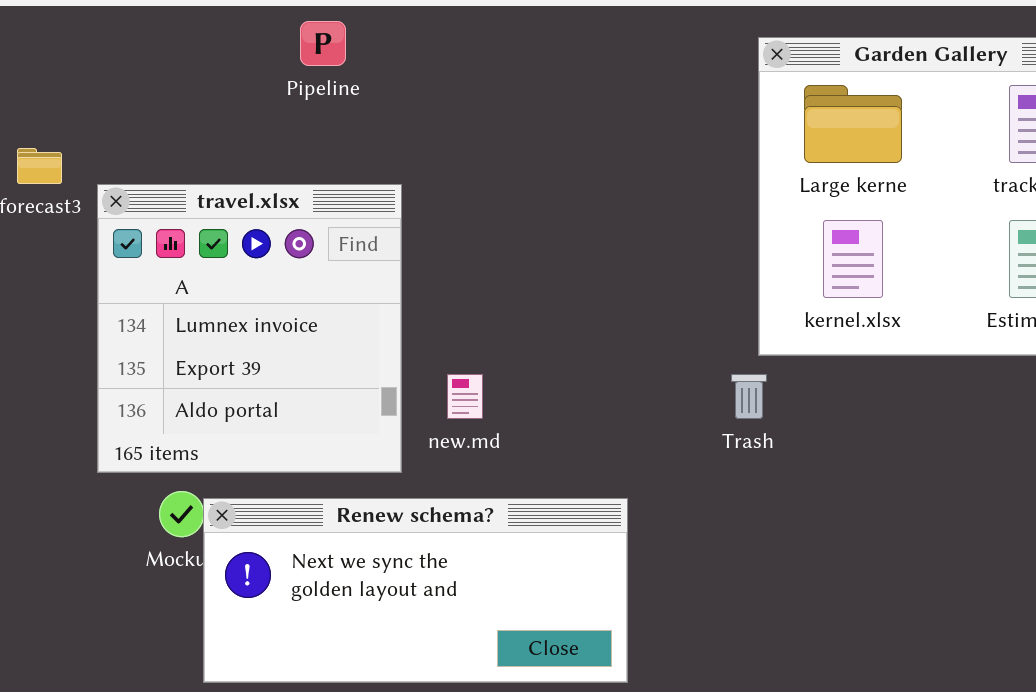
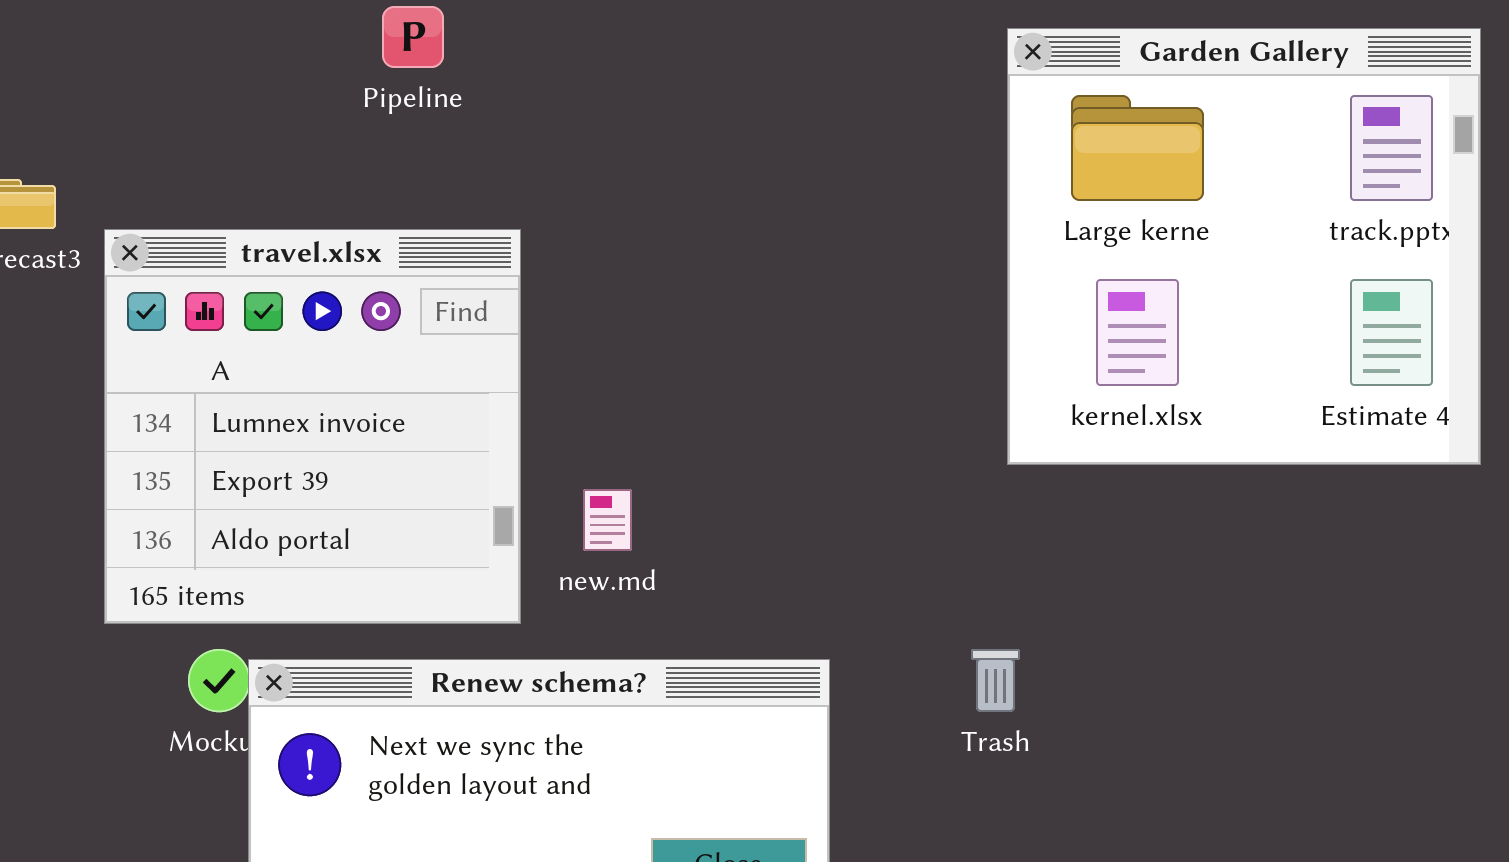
Trash: [731,374,767,419] -> [971,649,1020,712], moved

